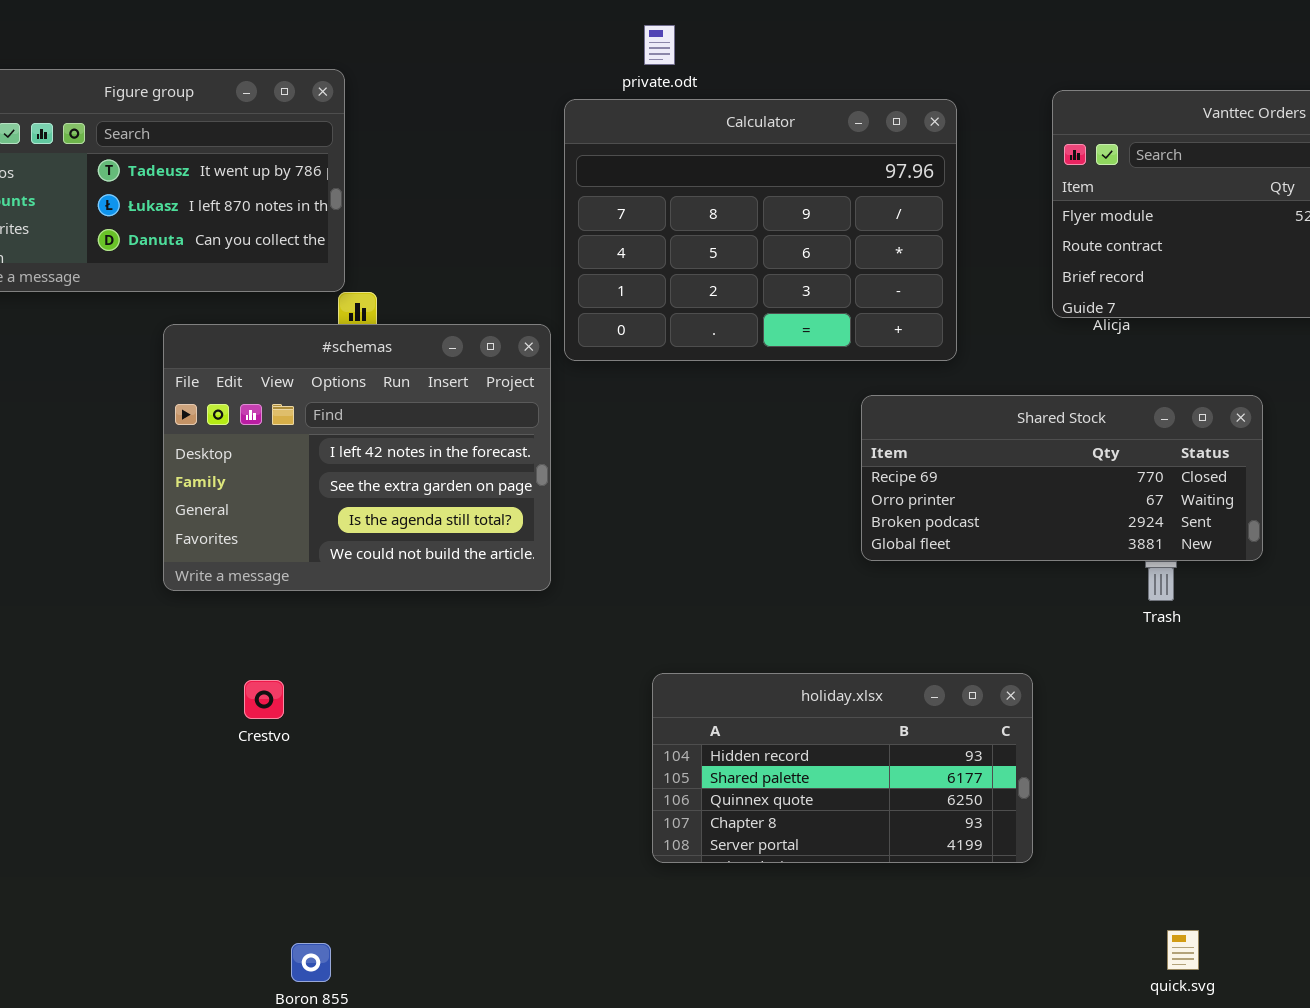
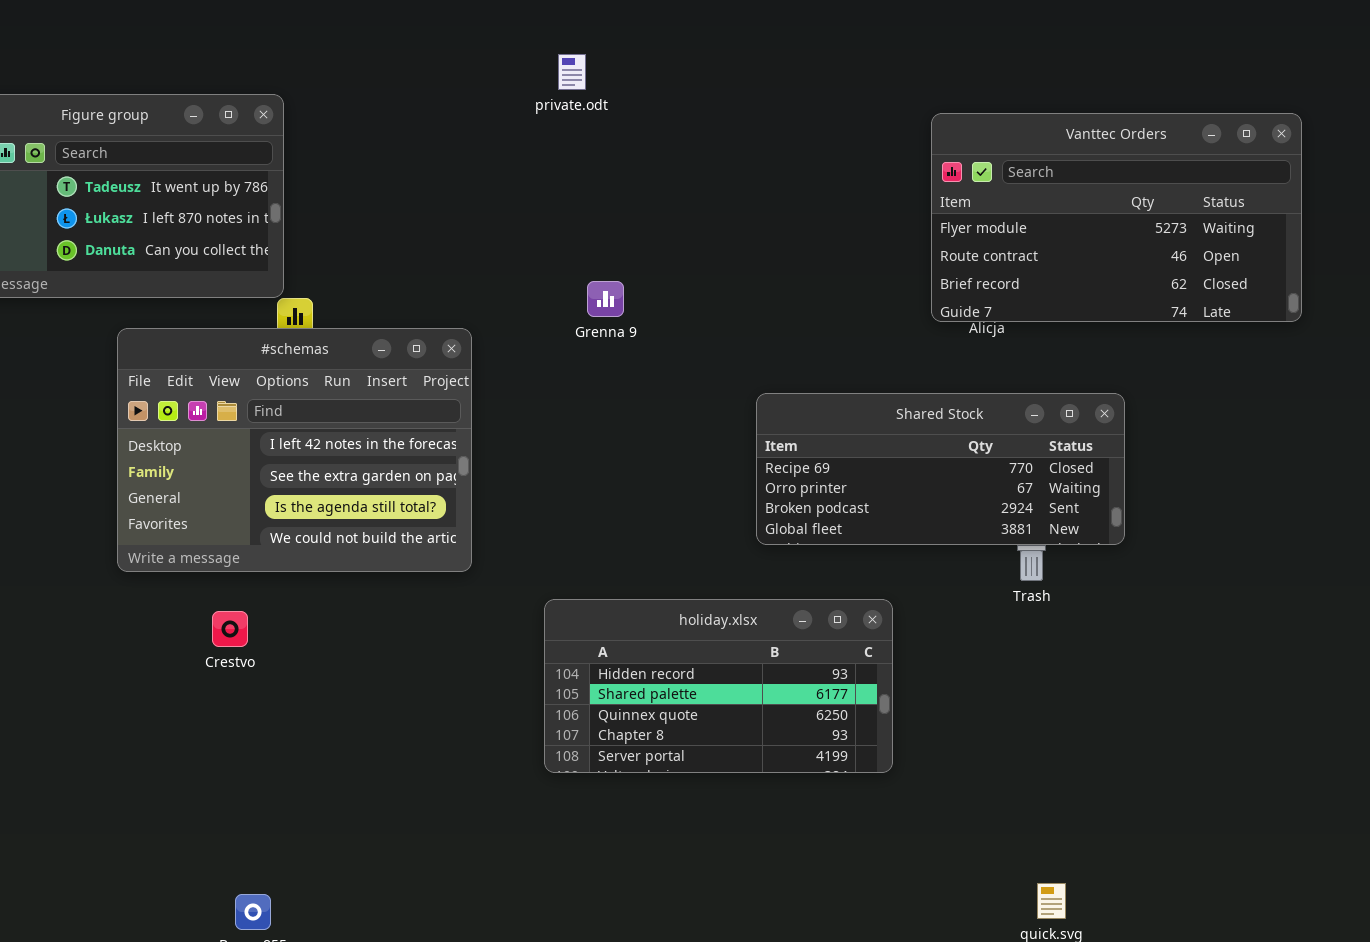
Calculator: [564,99,957,361] -> none, closed
holiday.xlsx: [652,673,1033,863] -> [544,599,893,773], moved
Crestvo: [244,680,284,719] -> [212,611,248,647], moved

